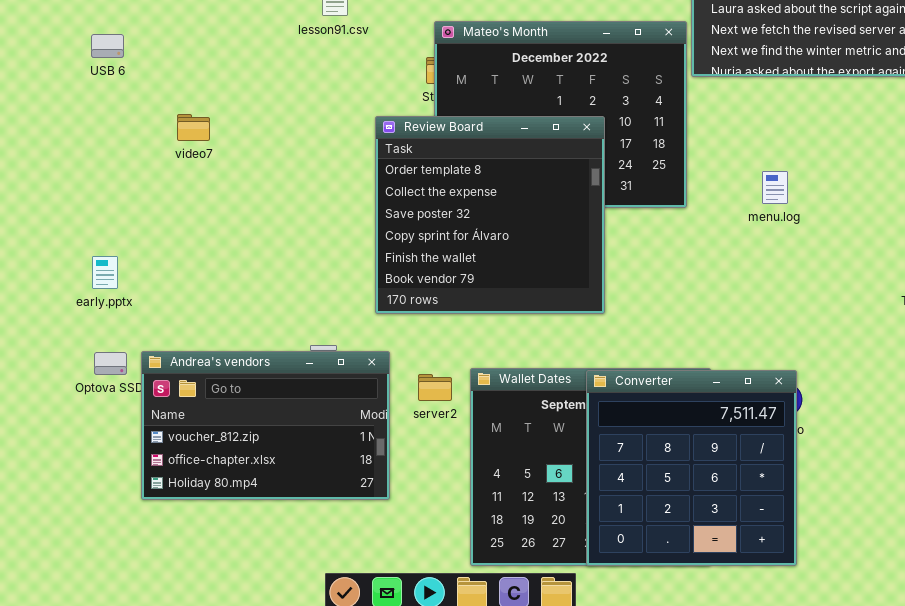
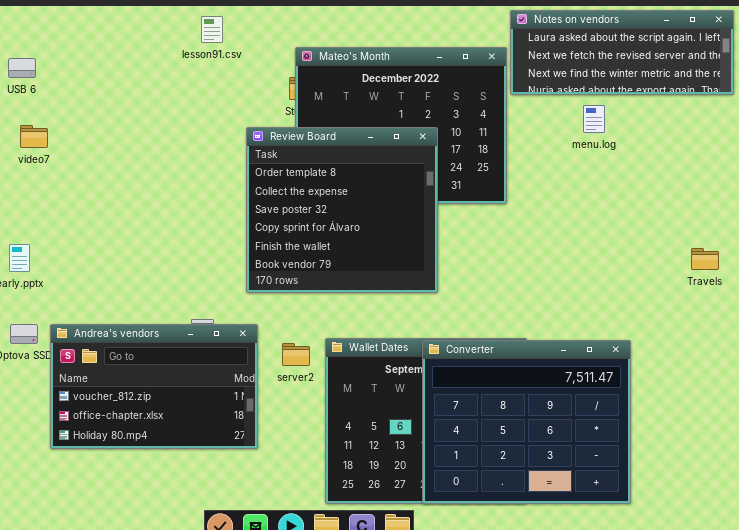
video7: [177,114,210,141] -> [20,125,48,148], moved
menu.log: [762,171,788,204] -> [583,105,605,133], moved
Converter: [586,370,797,566] -> [422,340,631,504], resized

